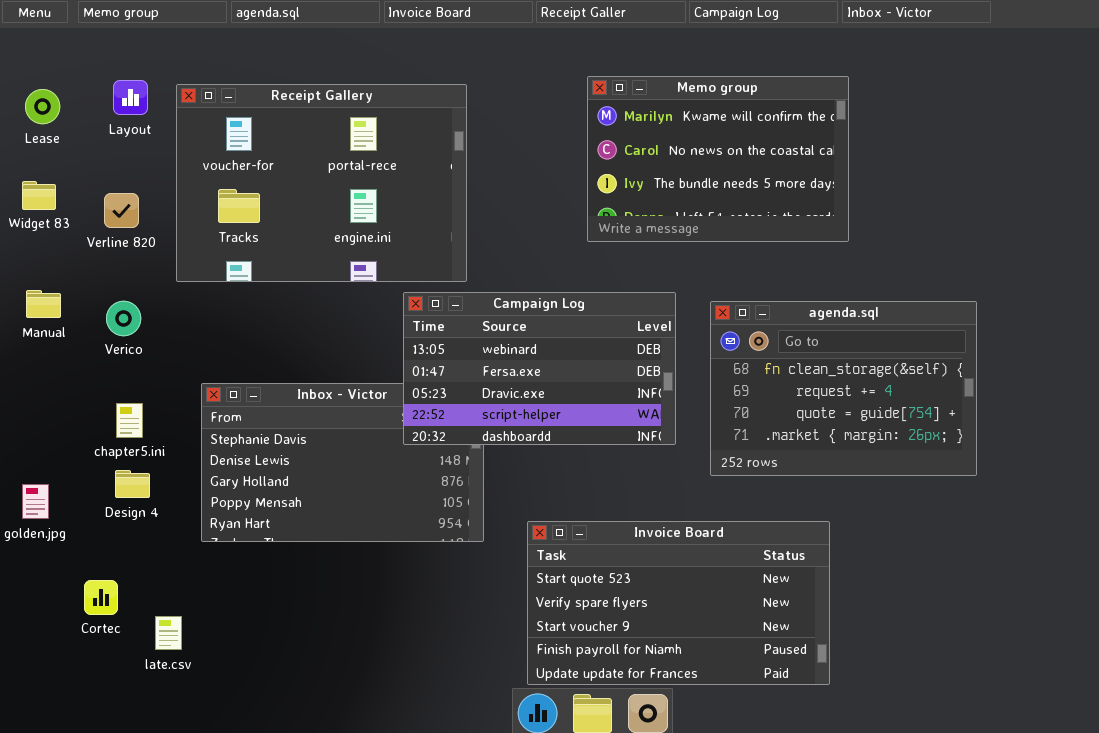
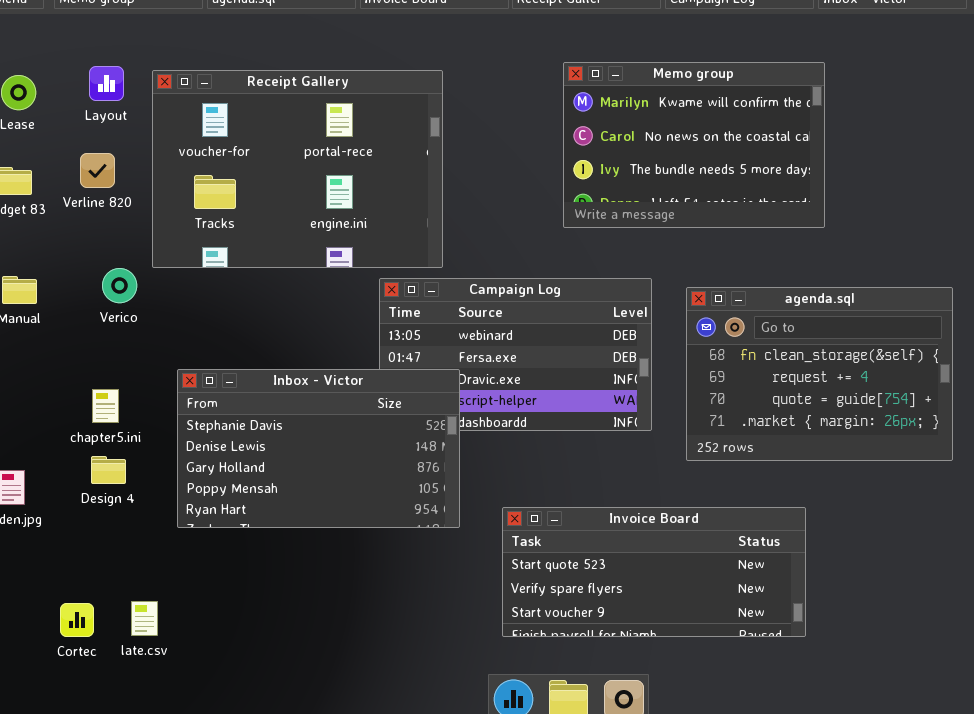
Verline 820: [104,193,139,228] -> [80,153,115,188], moved
Verico: [106,301,141,336] -> [102,268,137,303], moved
Inbox - Victor: [201,383,484,542] -> [177,369,460,528], raised
Invoice Board: [527,521,830,685] -> [502,507,806,637], resized
Cortec: [84,580,118,615] -> [60,603,94,637], moved

